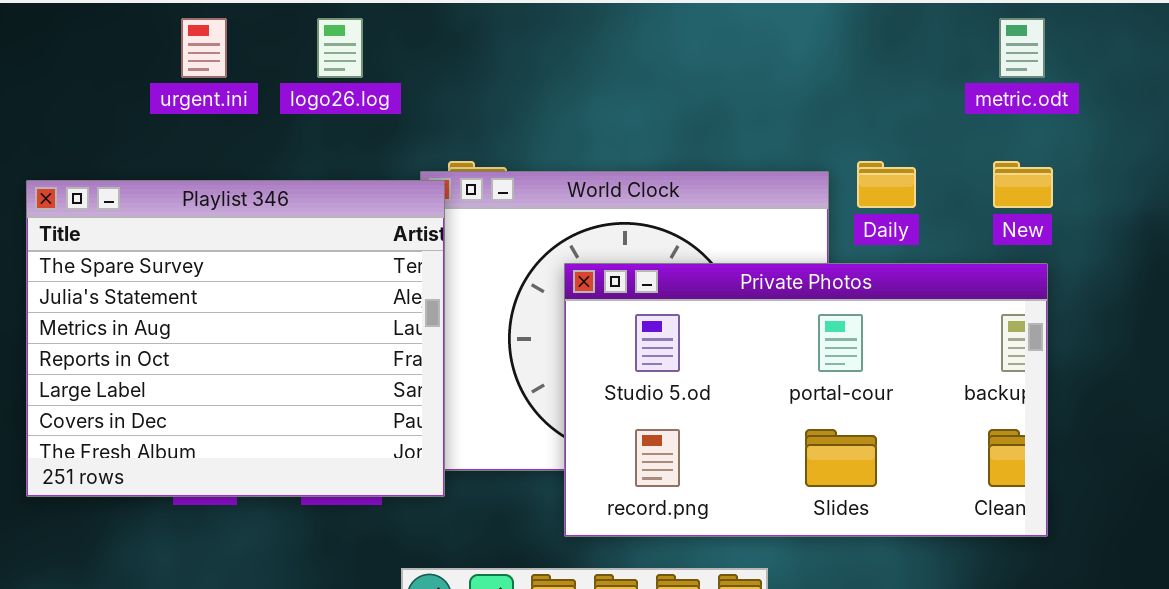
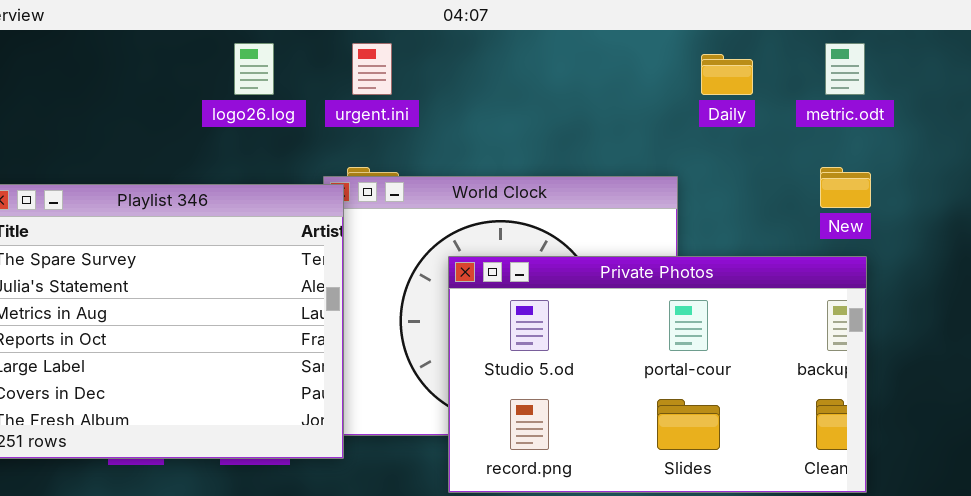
urgent.ini: [181,18,227,78] -> [352,43,392,95], moved
Daily: [857,161,916,208] -> [701,54,753,95], moved

